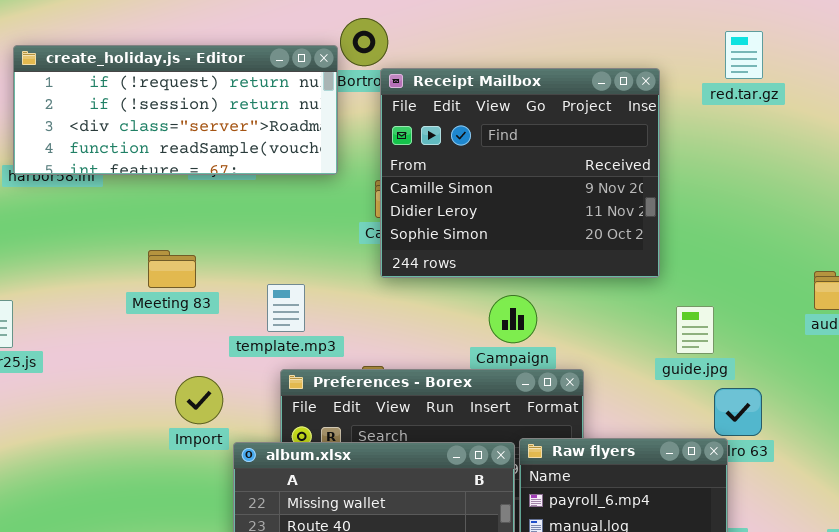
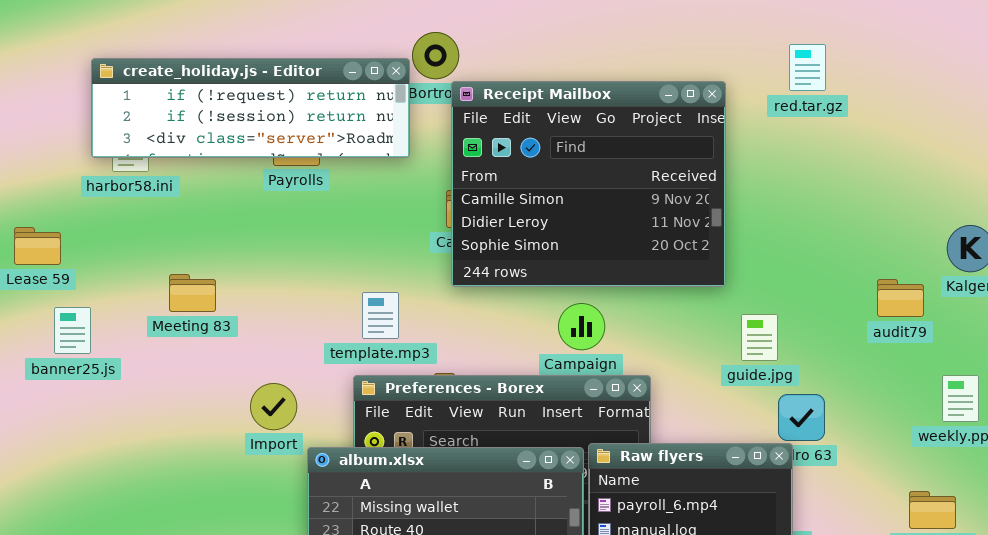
create_holiday.js - Editor: [13,45,338,175] -> [91,58,410,158], resized
Meeting 83: [148,250,196,288] -> [169,274,216,312], moved
template.mp3: [267,284,305,332] -> [362,292,399,339], moved

